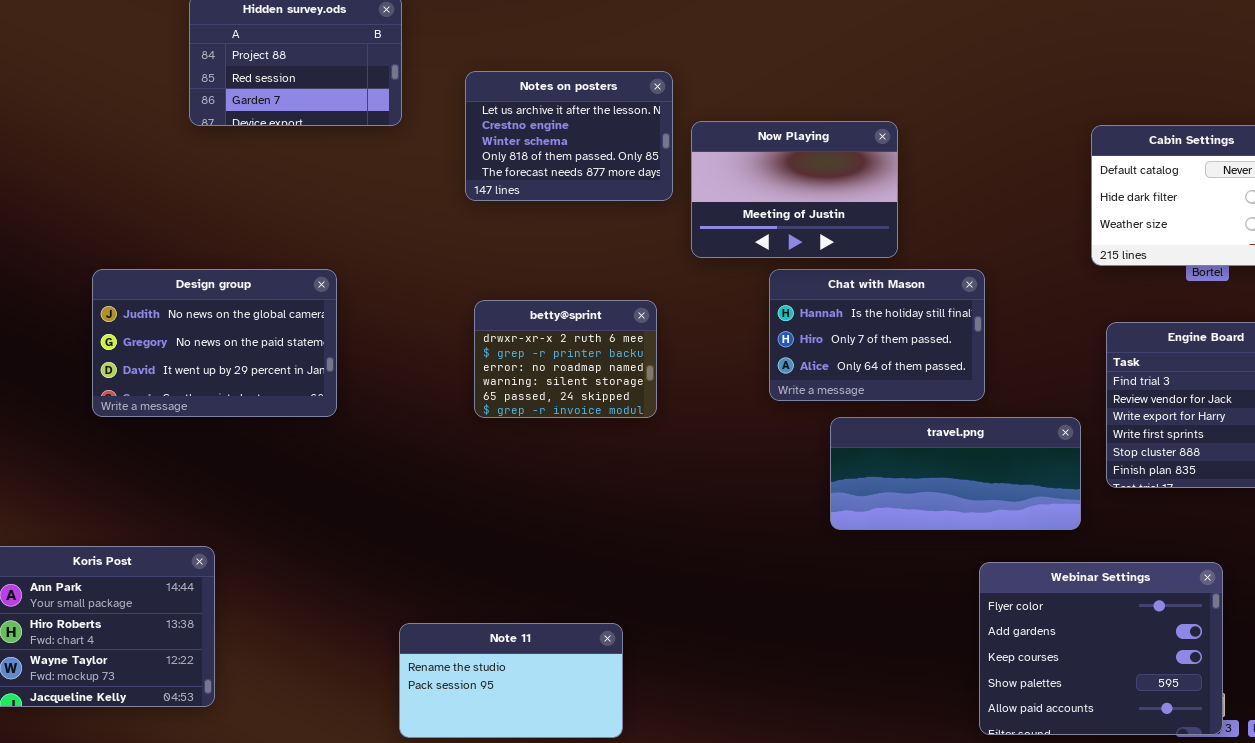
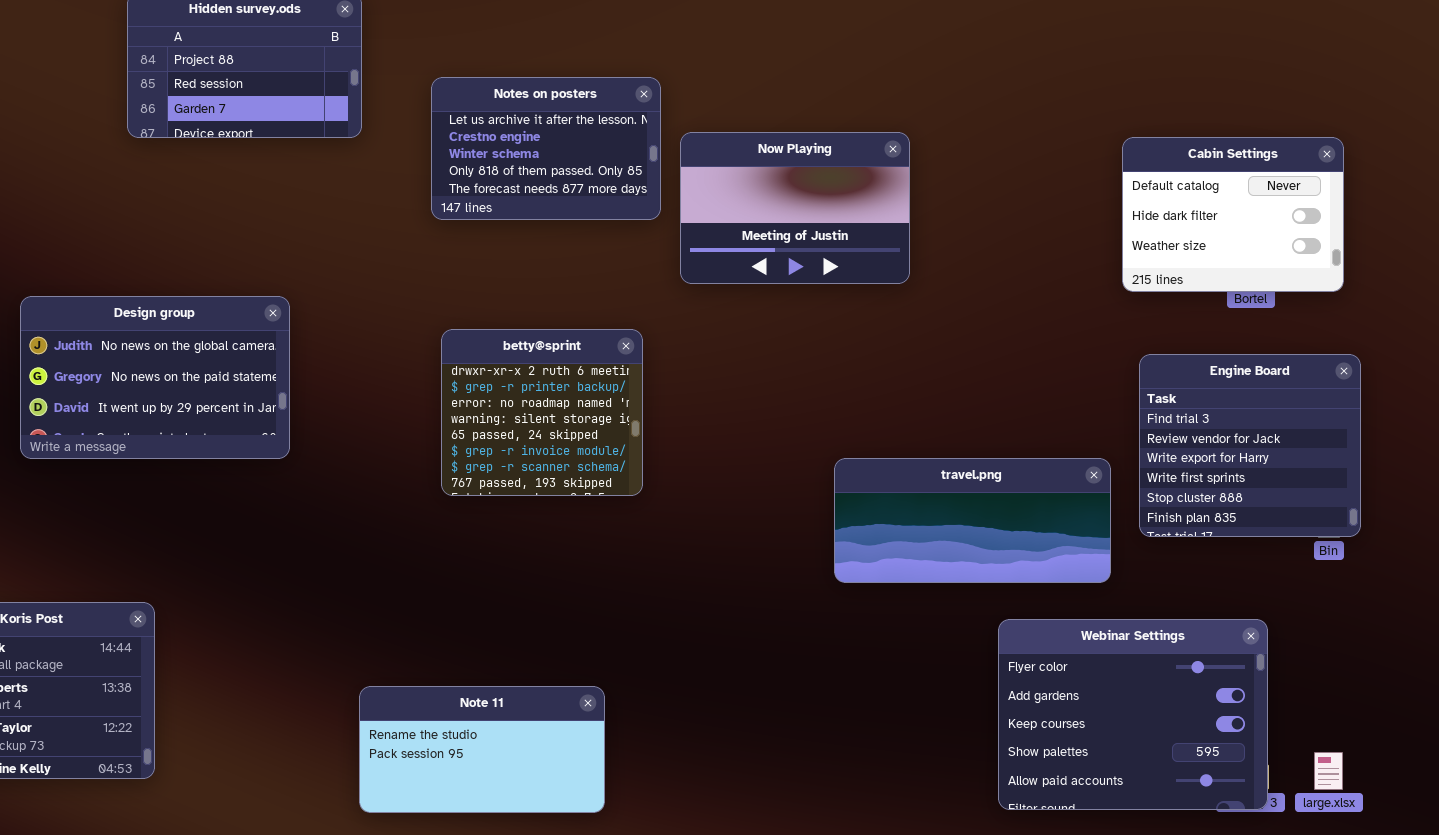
Chat with Mason: [769,269,985,401] -> none, closed
betty@sprint: [474,300,657,418] -> [441,329,643,496], resized

